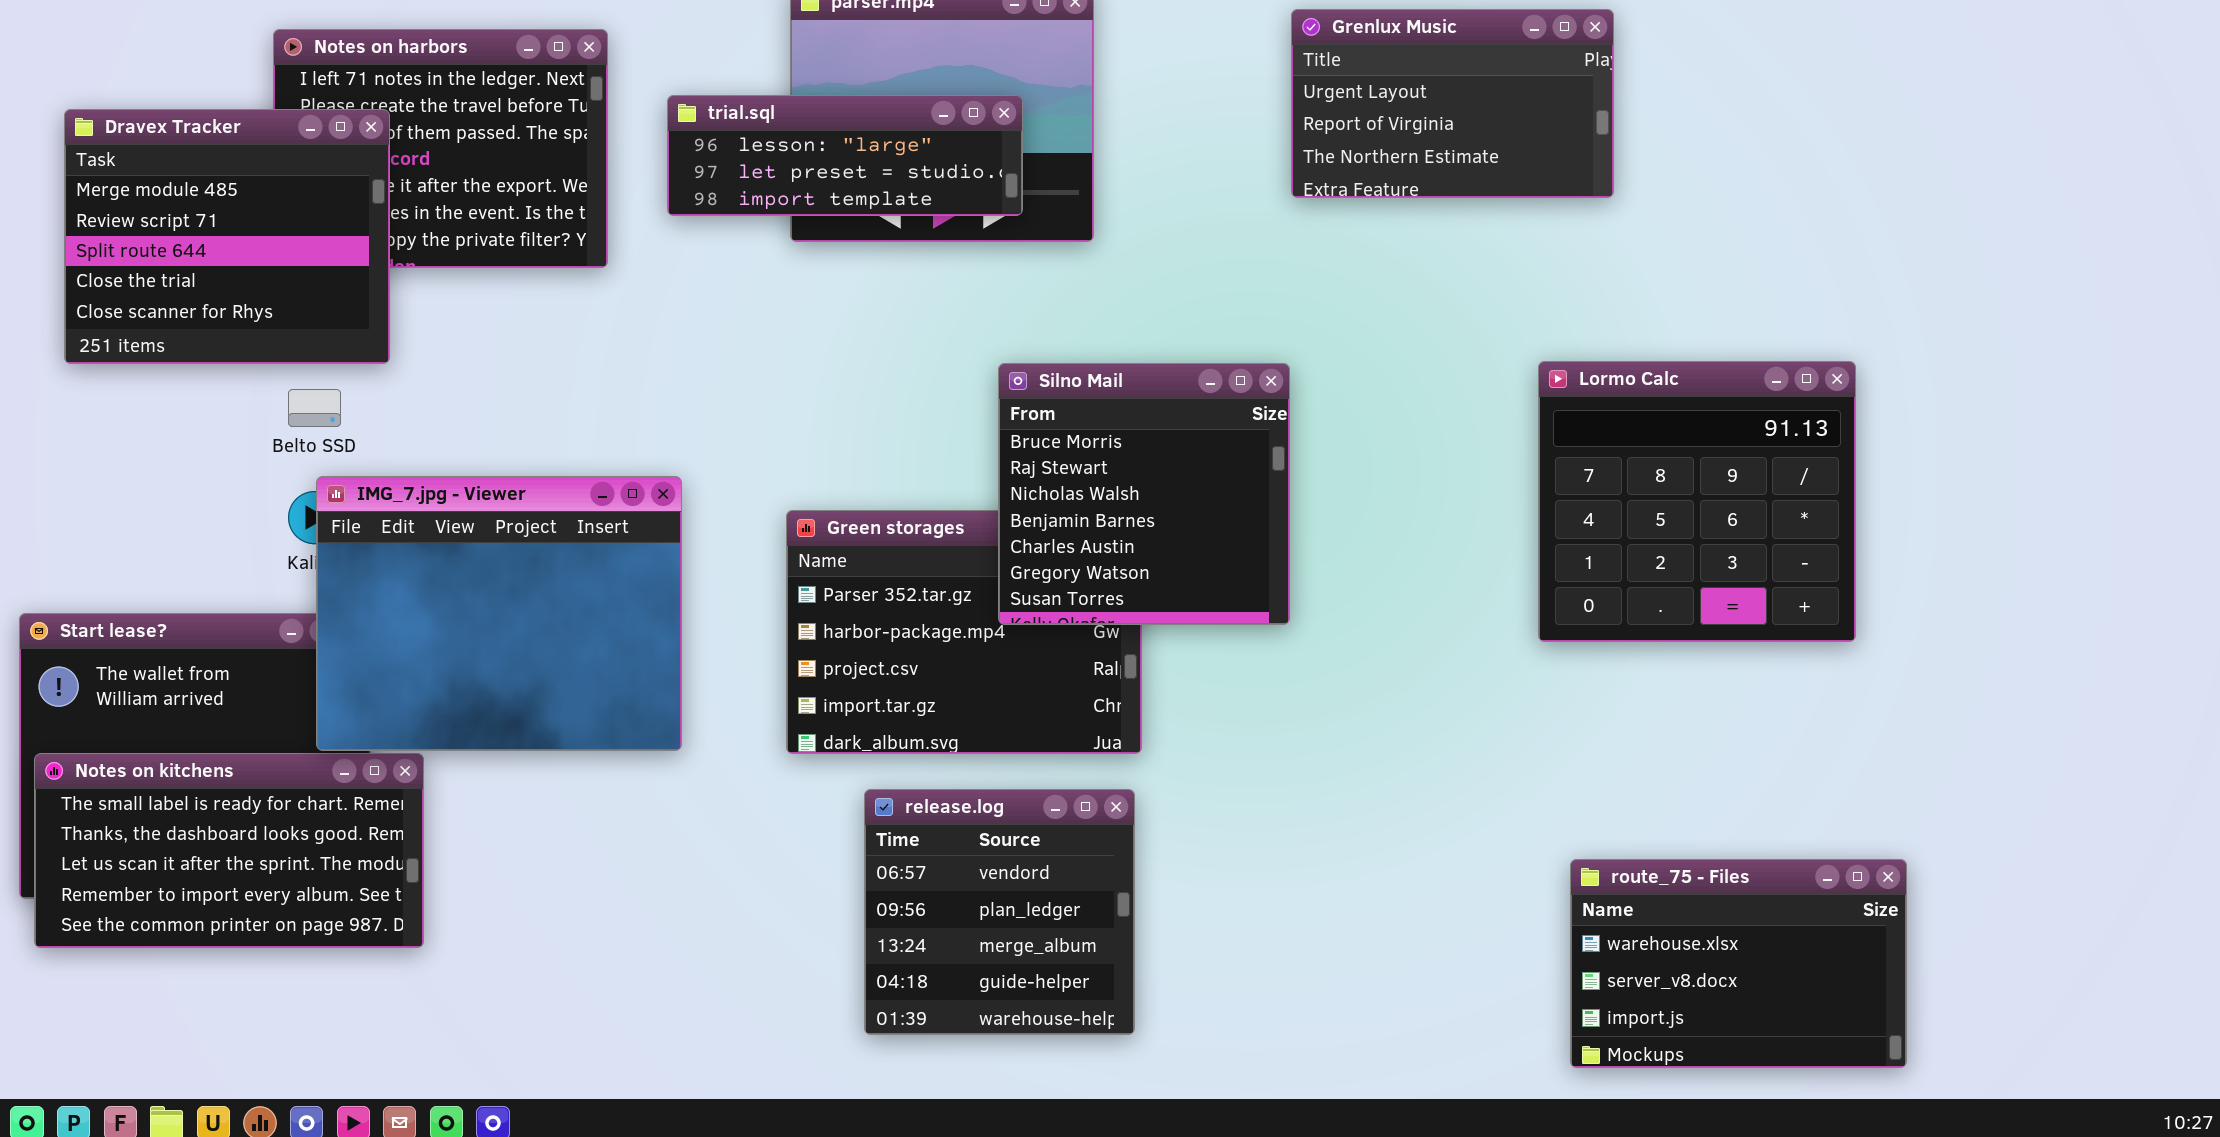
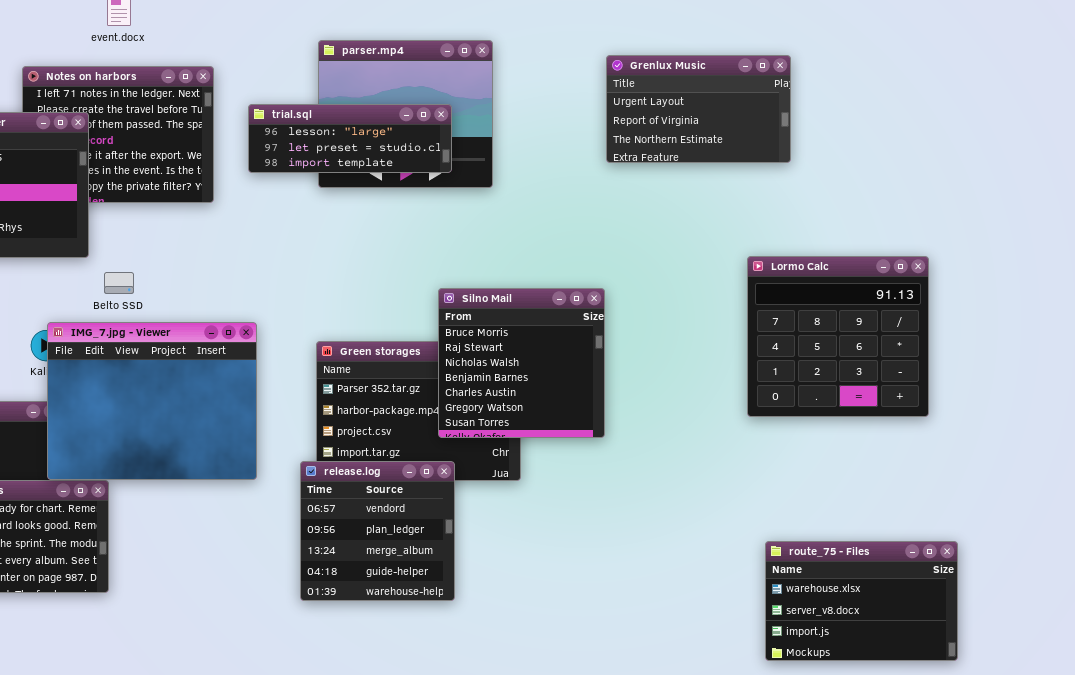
Silno Mail: [998,363,1290,625] -> [438,288,605,438], moved
Belto SSD: [288,389,341,427] -> [104,272,134,294], moved
release.log: [864,789,1135,1035] -> [300,461,455,601], moved

